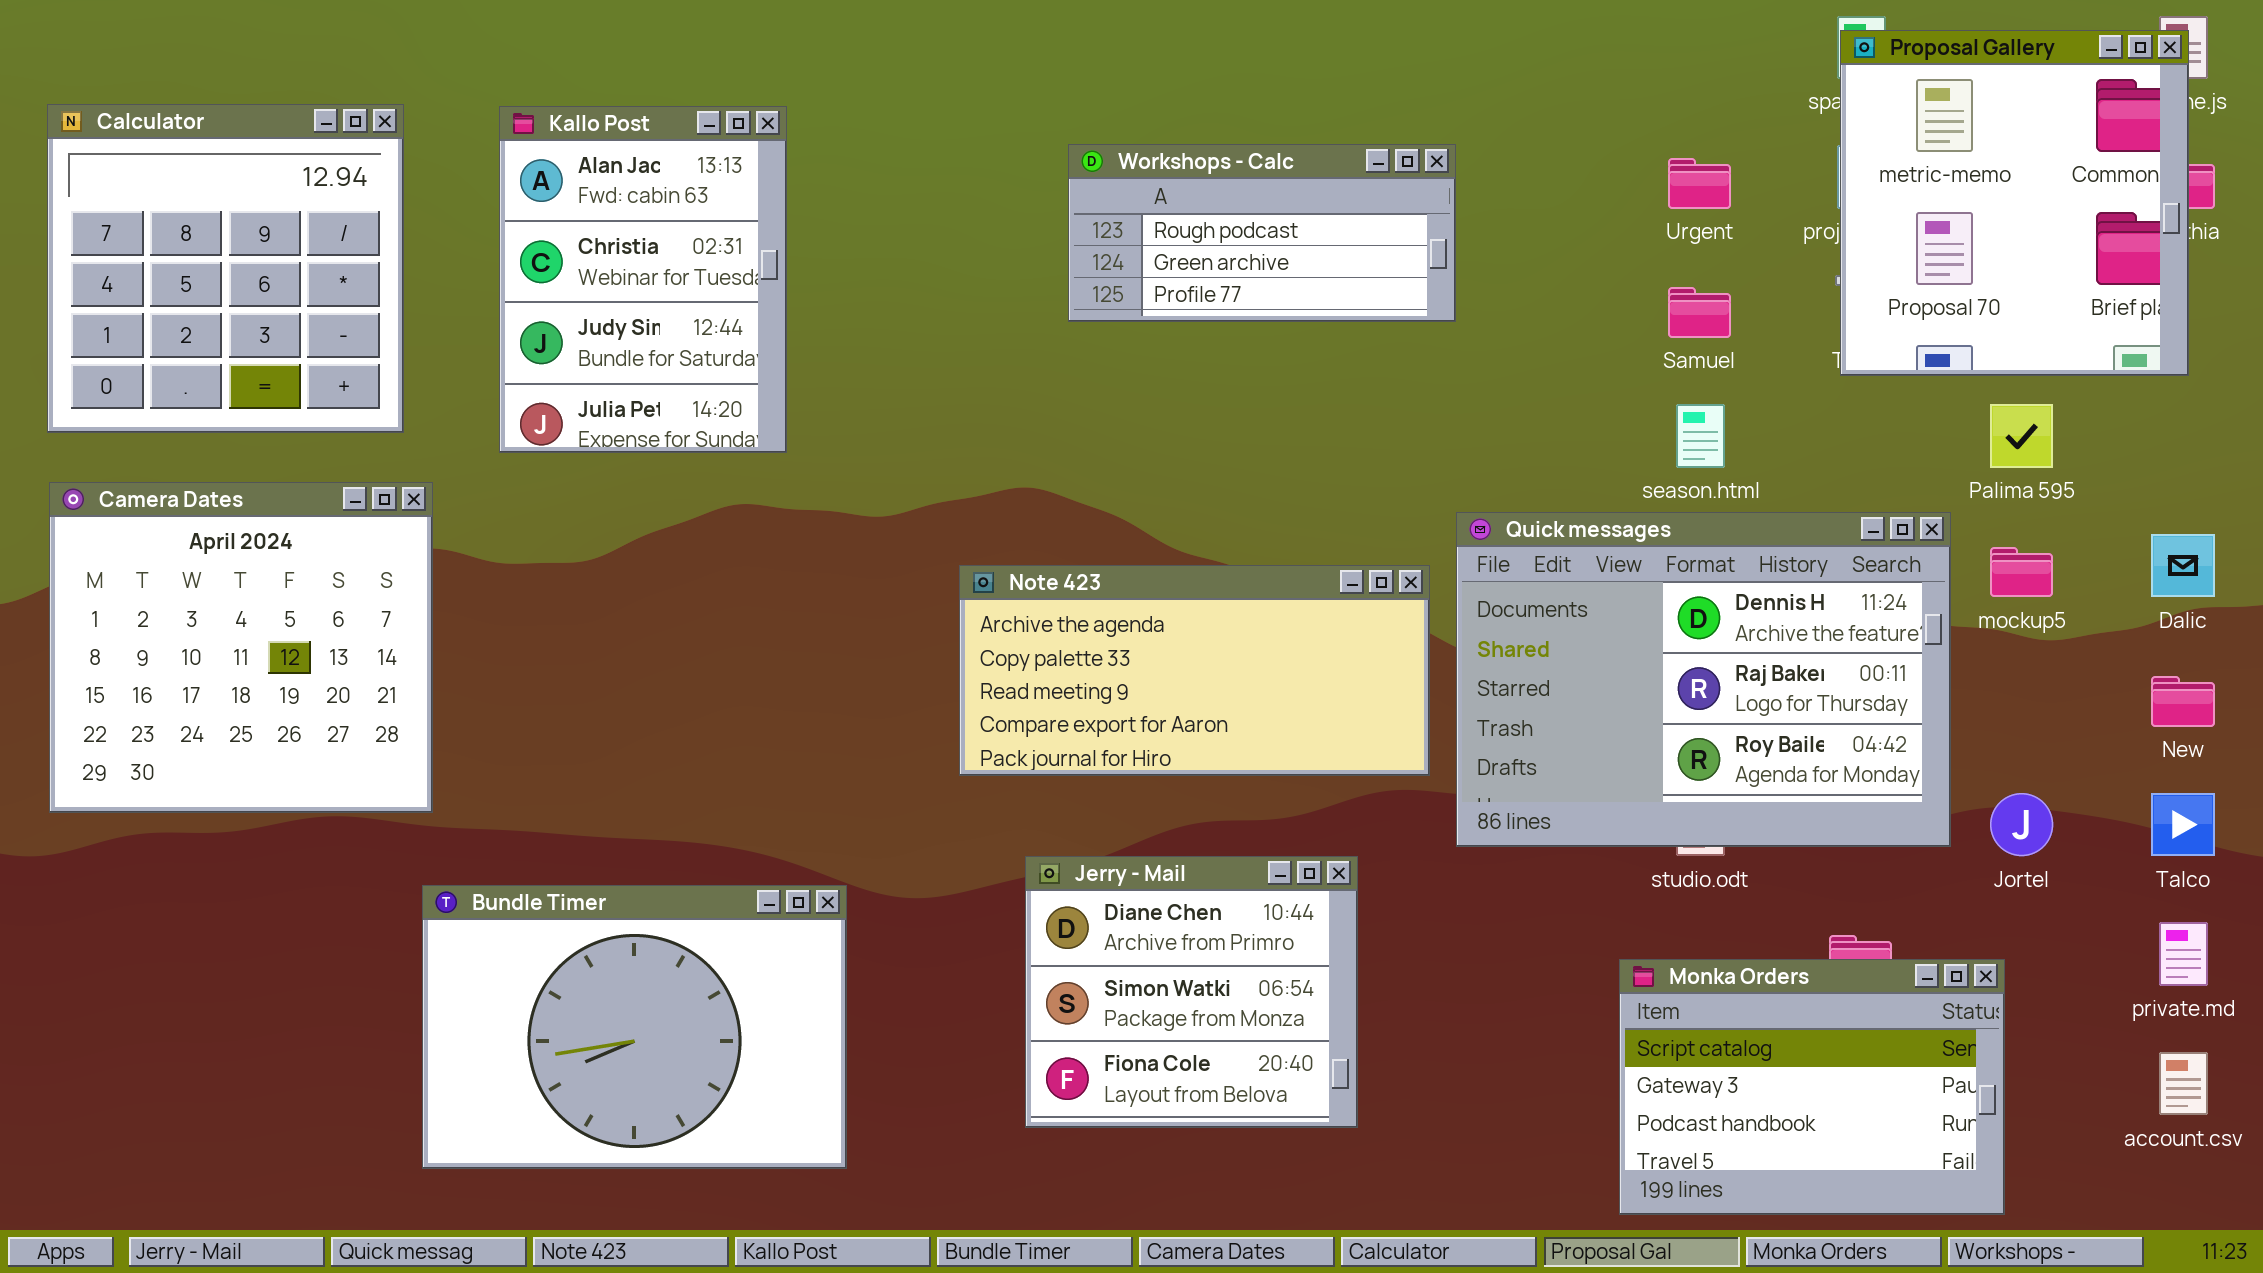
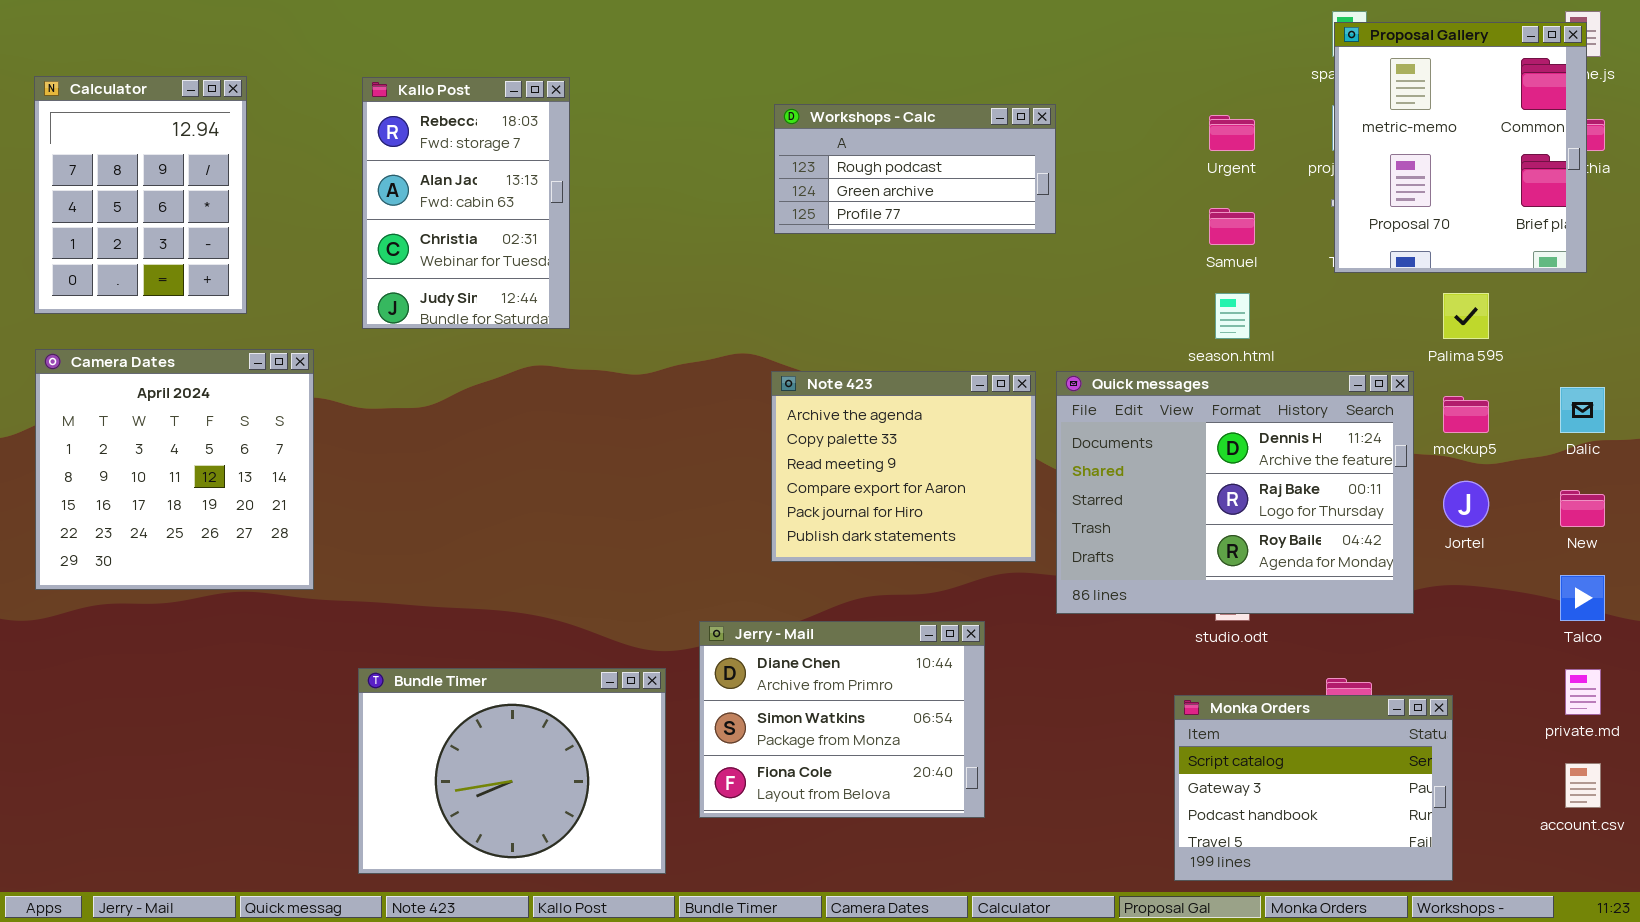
Calculator: [47,104,404,433] -> [34,76,247,314], resized
Kallo Post: [499,106,787,453] -> [362,77,570,329], scrolled up 1 row
Note 423: [959,565,1430,776] -> [771,371,1036,562], resized
Jortel: [1990,793,2053,856] -> [1443,481,1489,527], moved
Jerry - Mail: [1025,856,1358,1128] -> [699,621,985,818], resized
Bundle Timer: [422,885,847,1169] -> [358,668,666,874], moved

